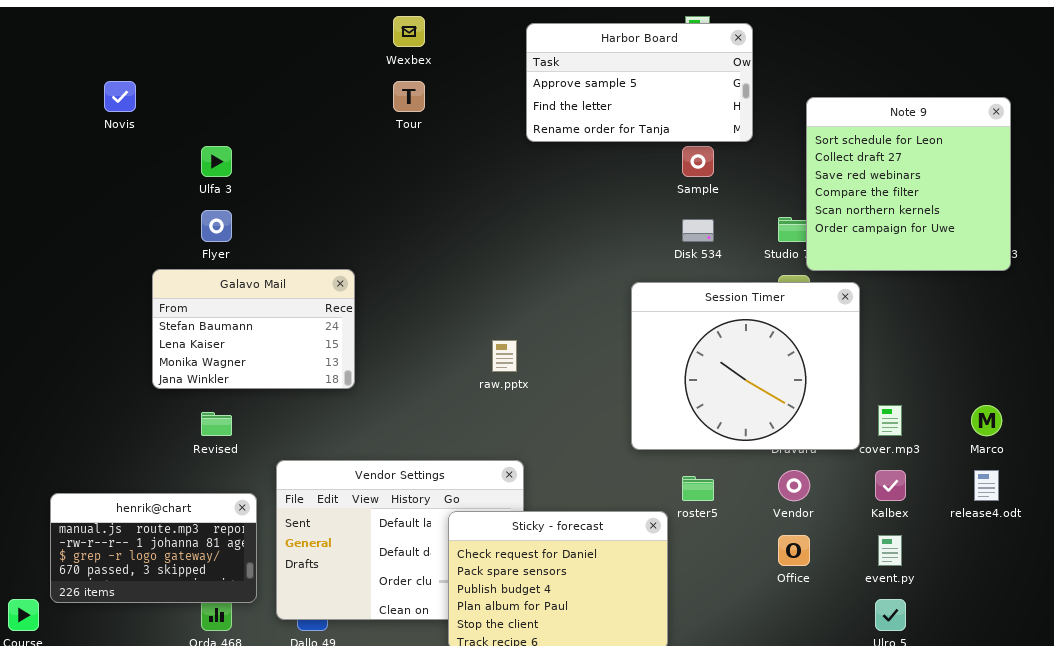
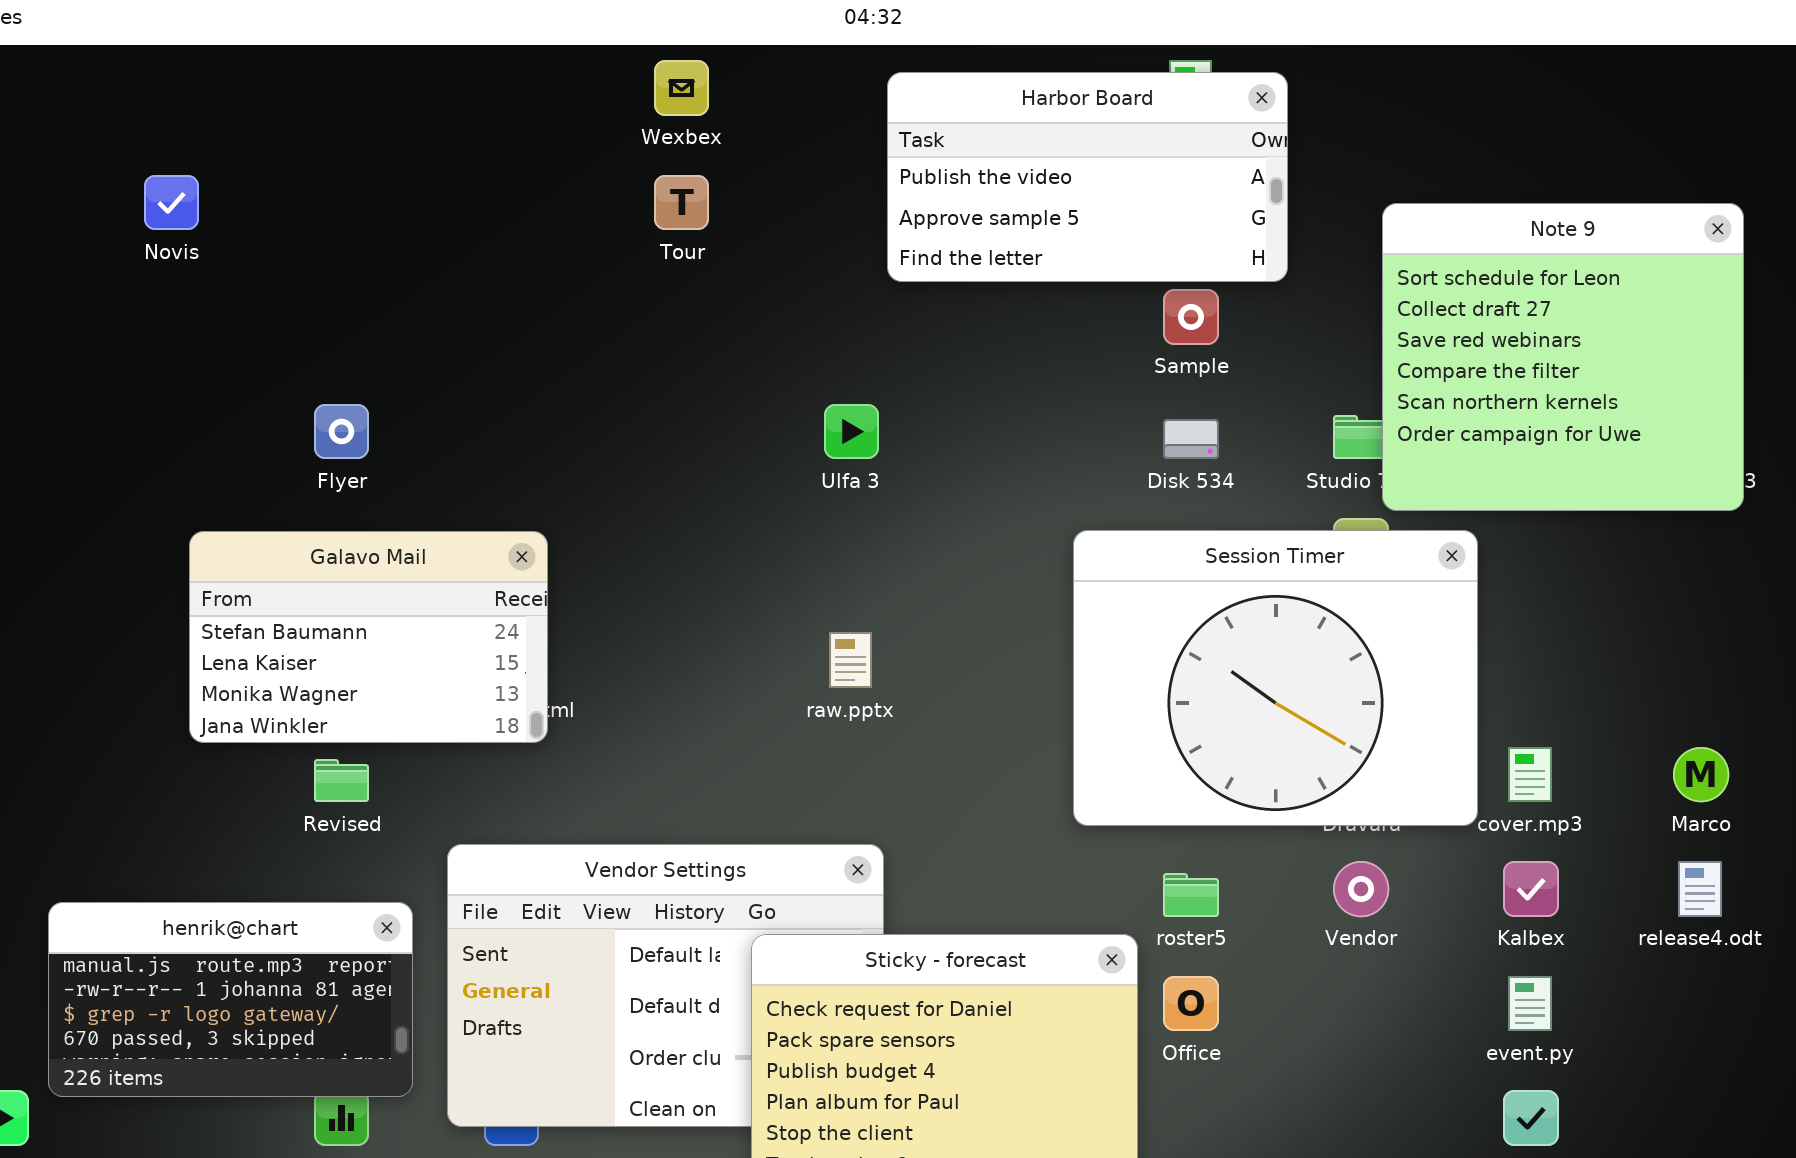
Harbor Board: [526,23,753,142] -> [887,72,1288,282], scrolled up 1 row
Ulfa 3: [201,146,232,177] -> [824,404,879,459], moved
Galavo Mail: [152,269,355,389] -> [189,531,548,743], moved
Office: [778,535,810,566] -> [1163,976,1219,1031], moved

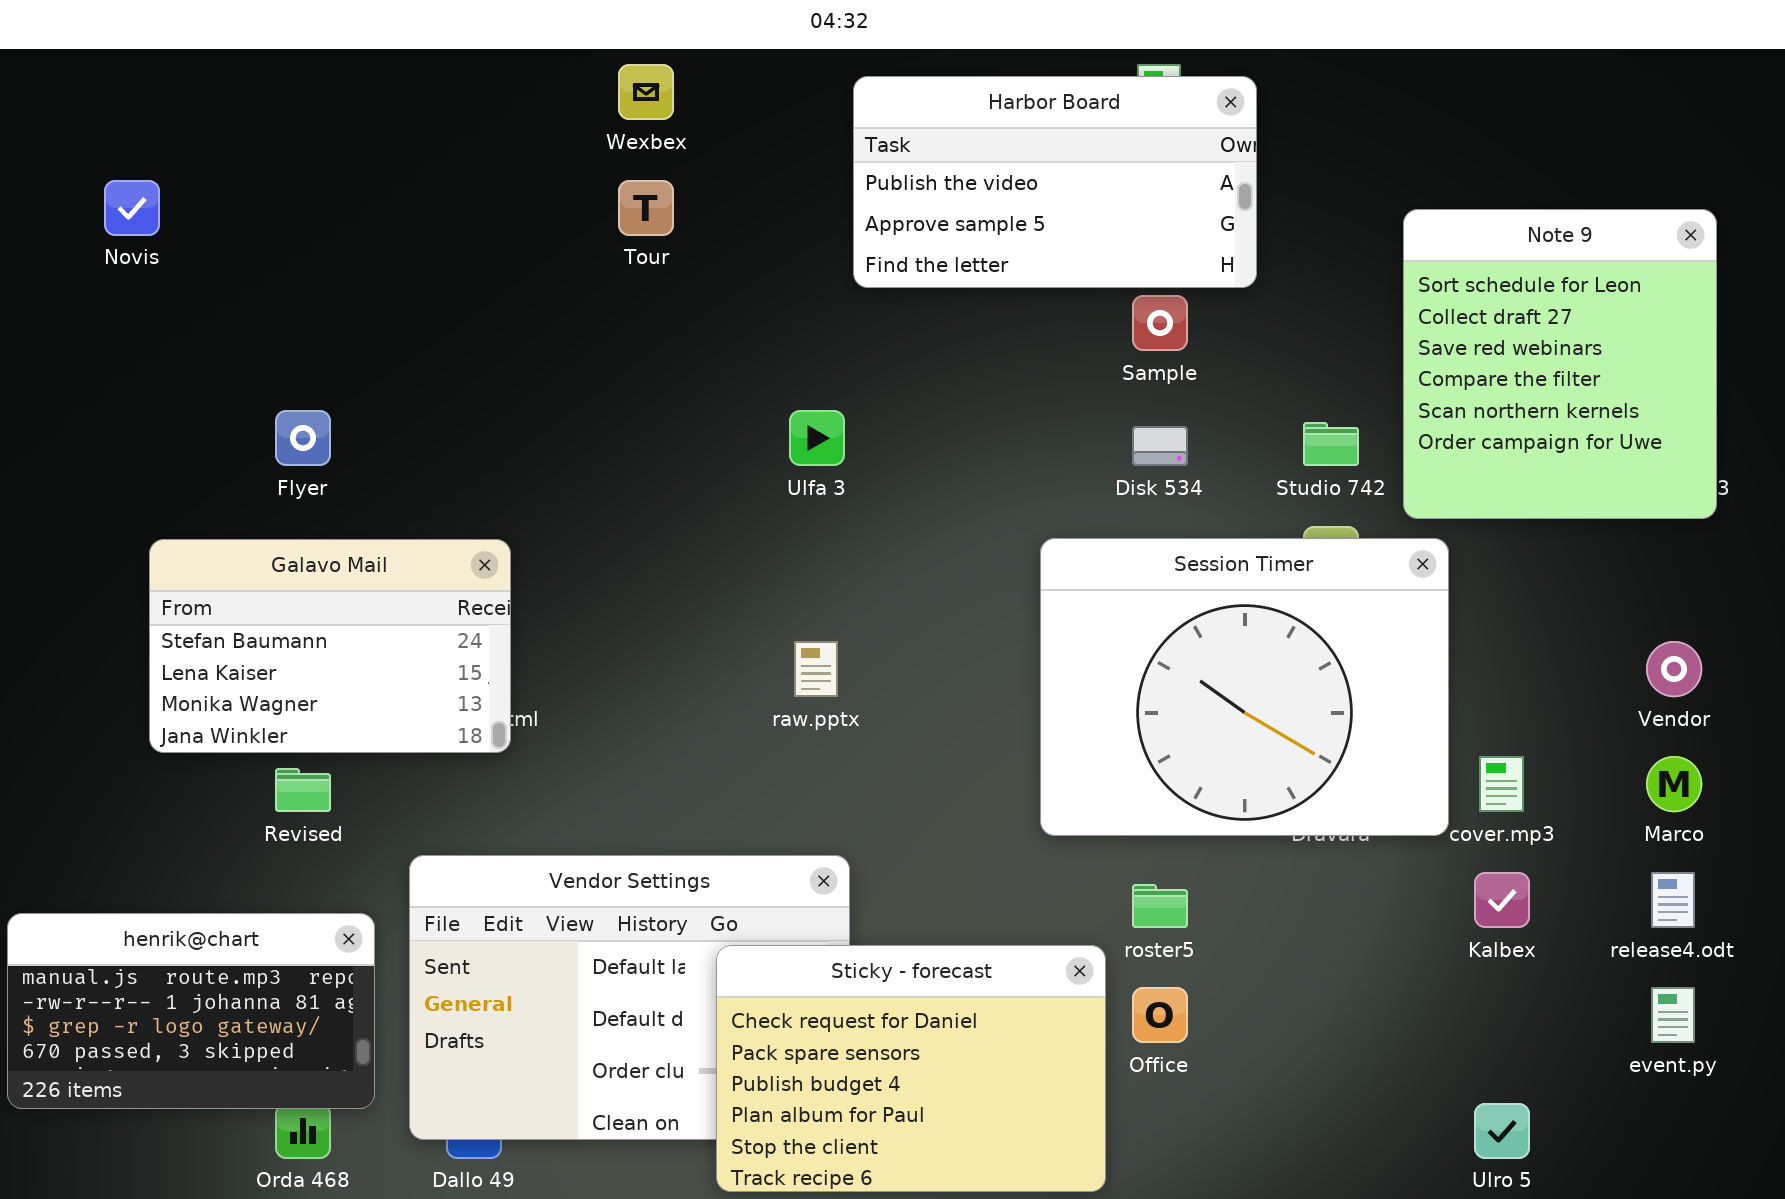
Note 9: [1382,203,1744,511] -> [1403,209,1717,519], resized
Vendor: [1333,861,1389,917] -> [1646,641,1702,697], moved
event.py: [1508,976,1552,1031] -> [1651,987,1695,1043], moved

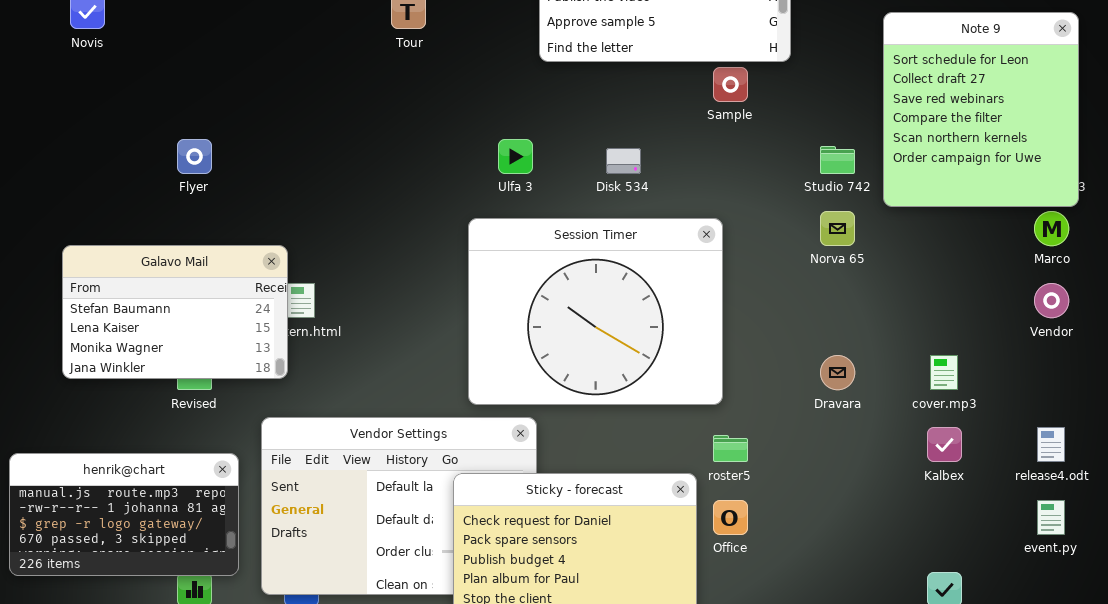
Disk 534: [1132,426,1188,466] -> [606,148,641,174], moved
Session Timer: [1040,538,1449,836] -> [468,218,723,405], moved
Galavo Mail: [149,539,511,753] -> [62,245,288,379], moved
Marco: [1646,756,1702,812] -> [1034,211,1069,246], moved

